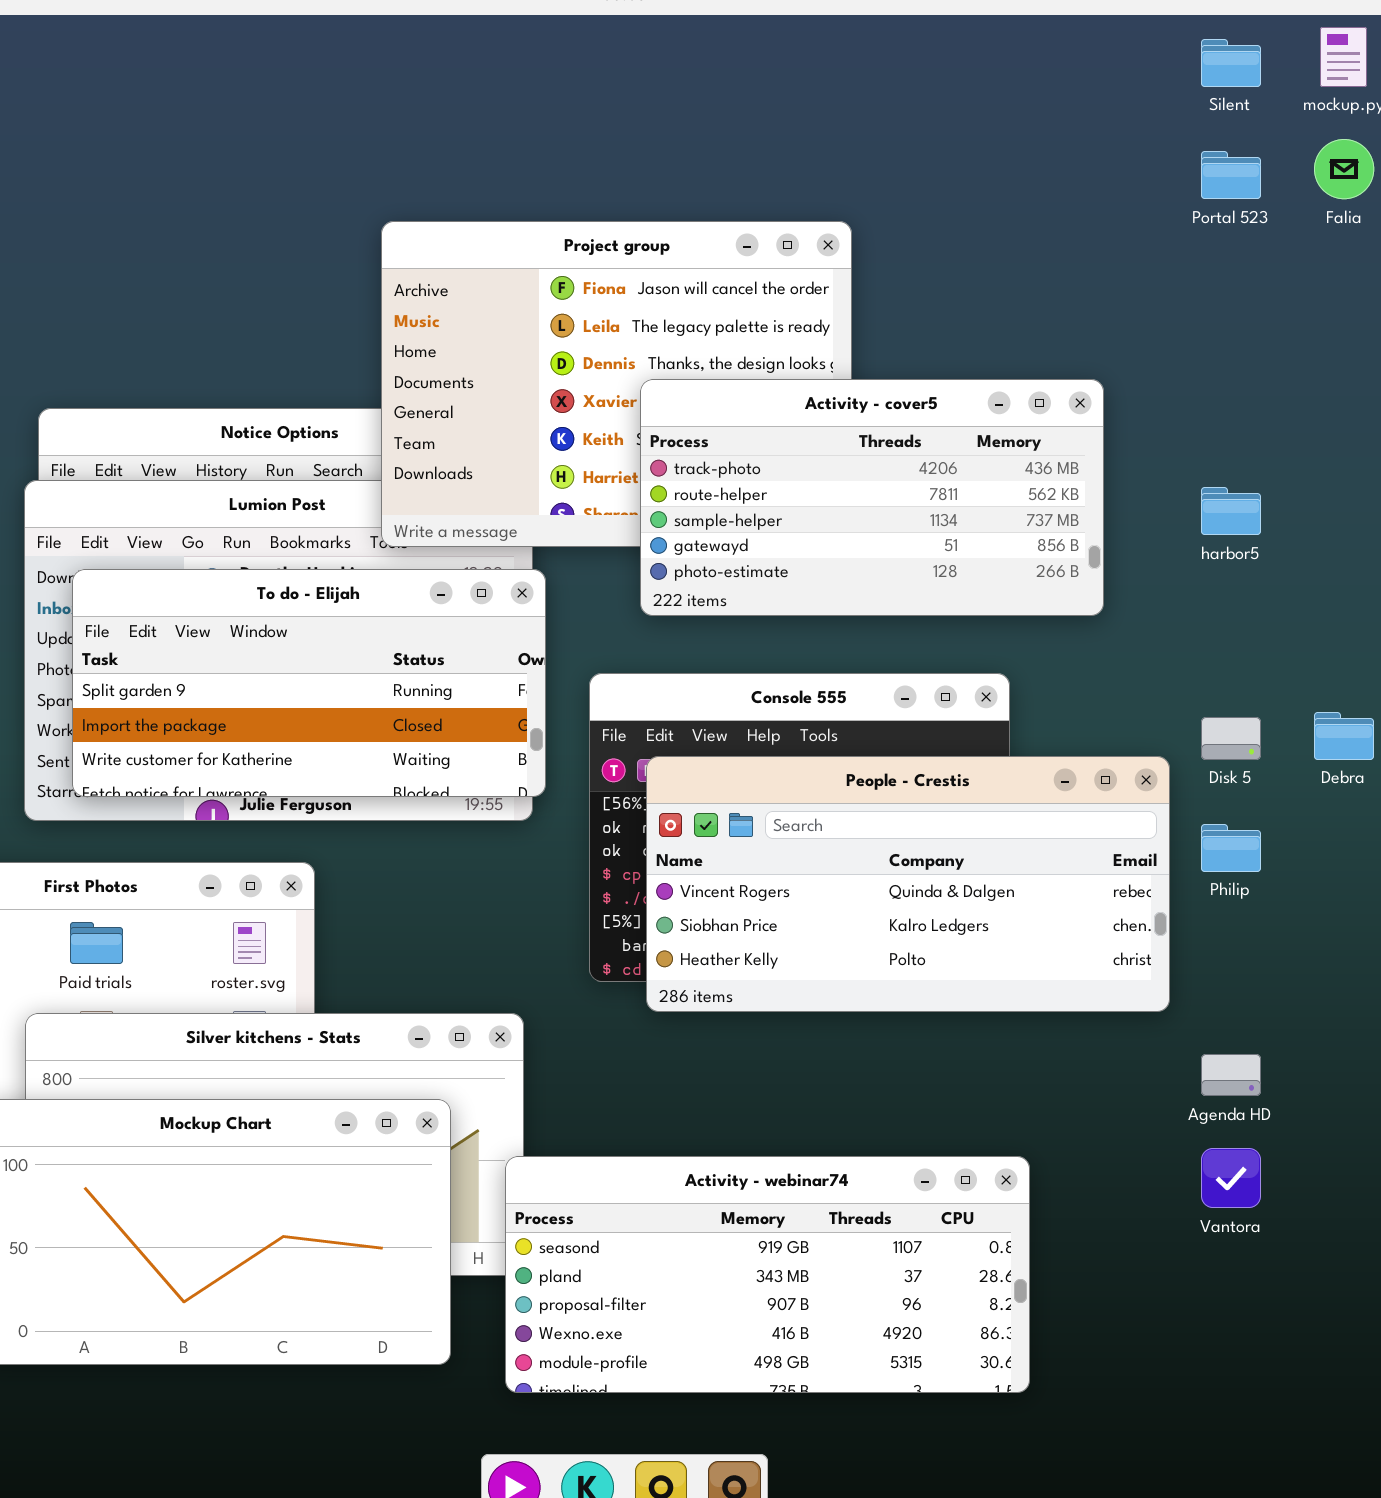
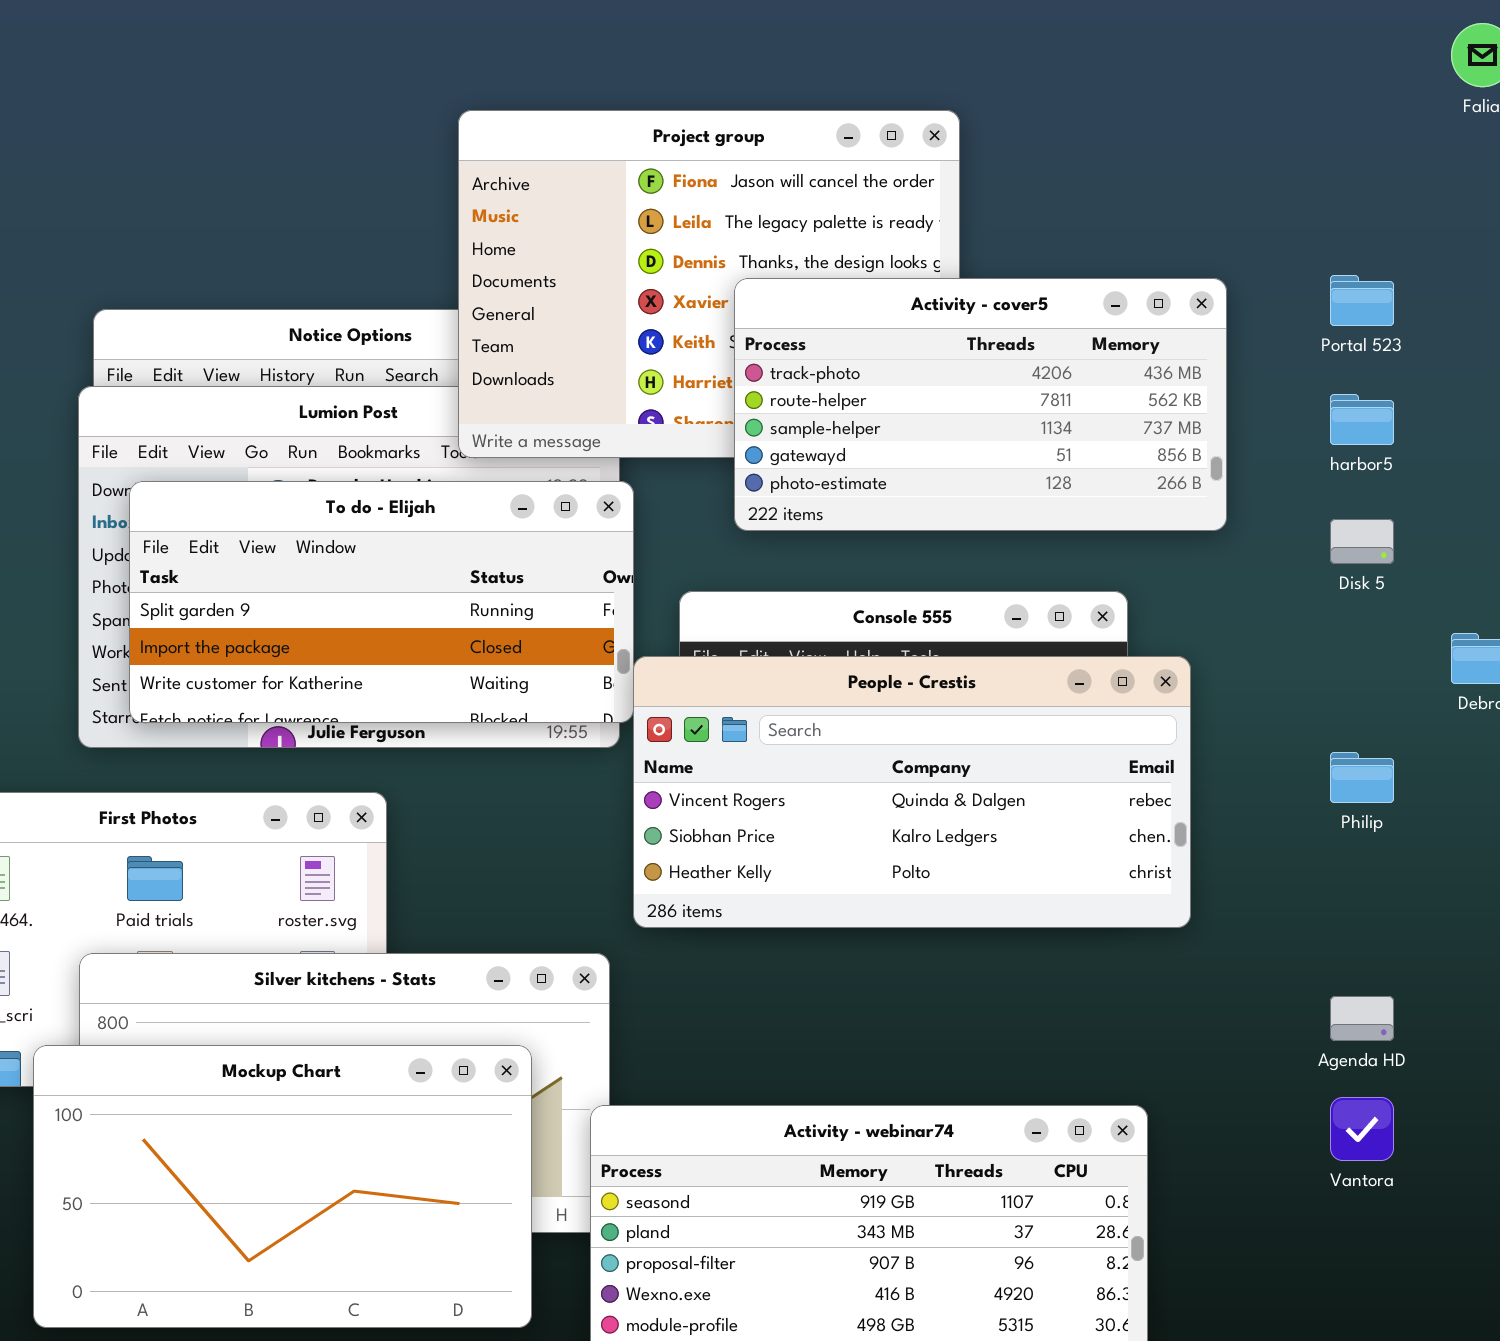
Portal 523: [1201,151,1261,199] -> [1330,275,1394,326], moved
Disk 5: [1201,717,1261,760] -> [1330,519,1394,564], moved
People - Crestis: [646,756,1170,1012] -> [633,656,1191,928], moved

